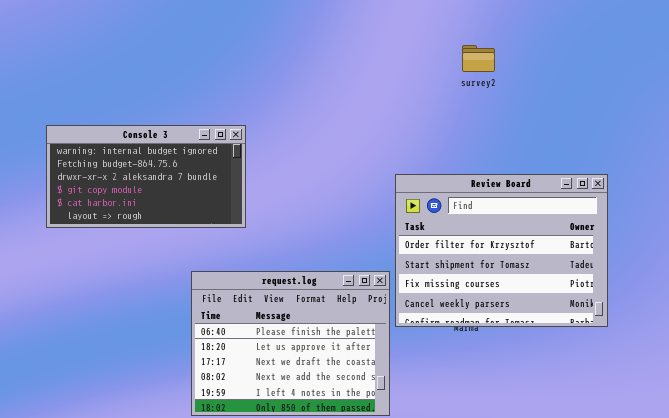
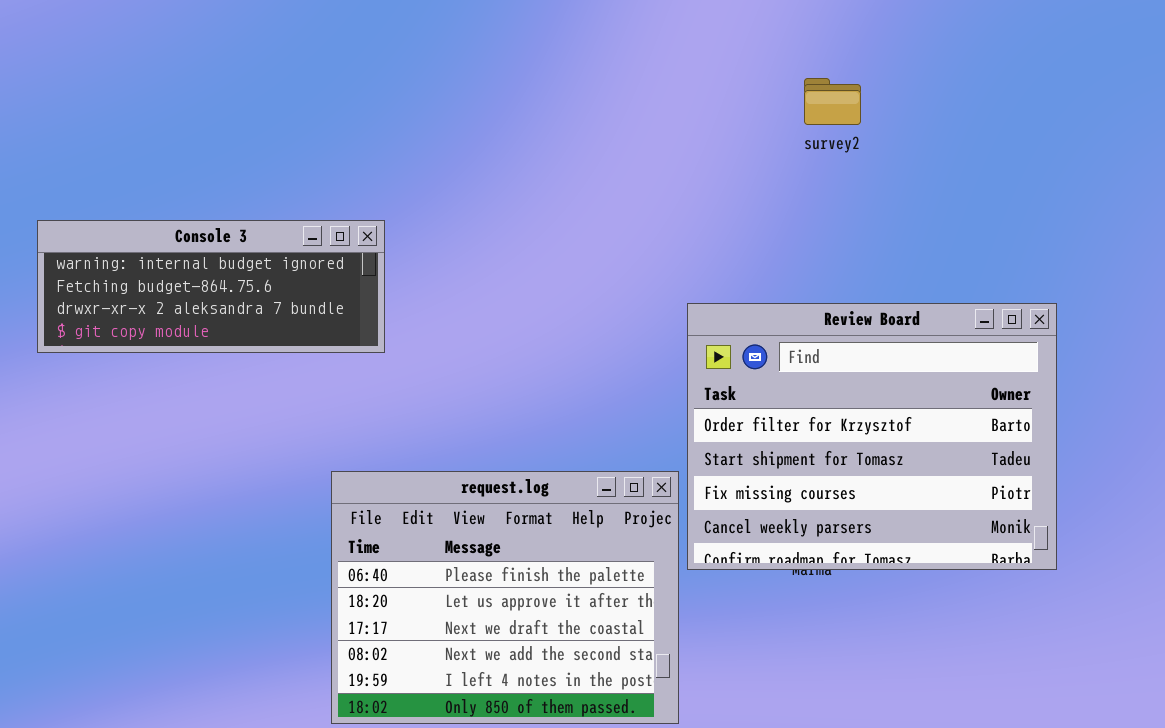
Console 3: [46,125,246,228] -> [37,220,385,353], moved, resized

